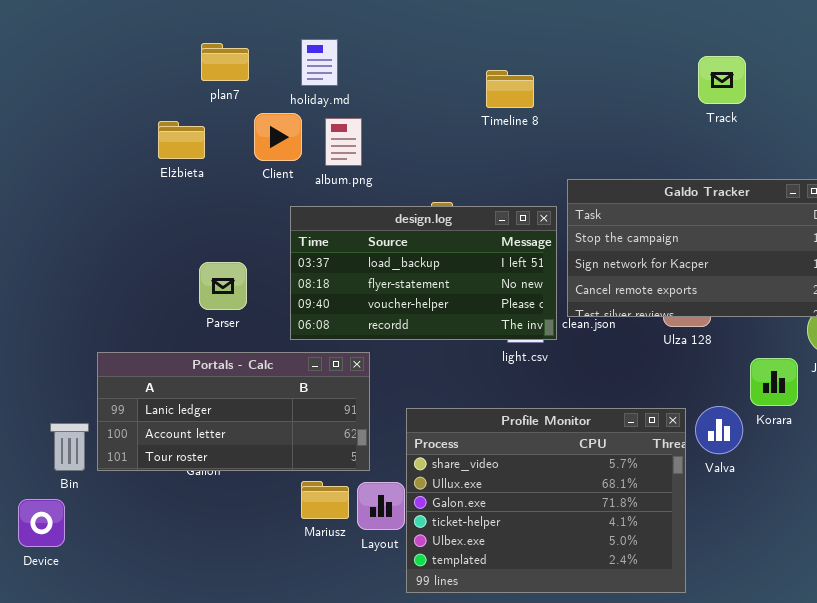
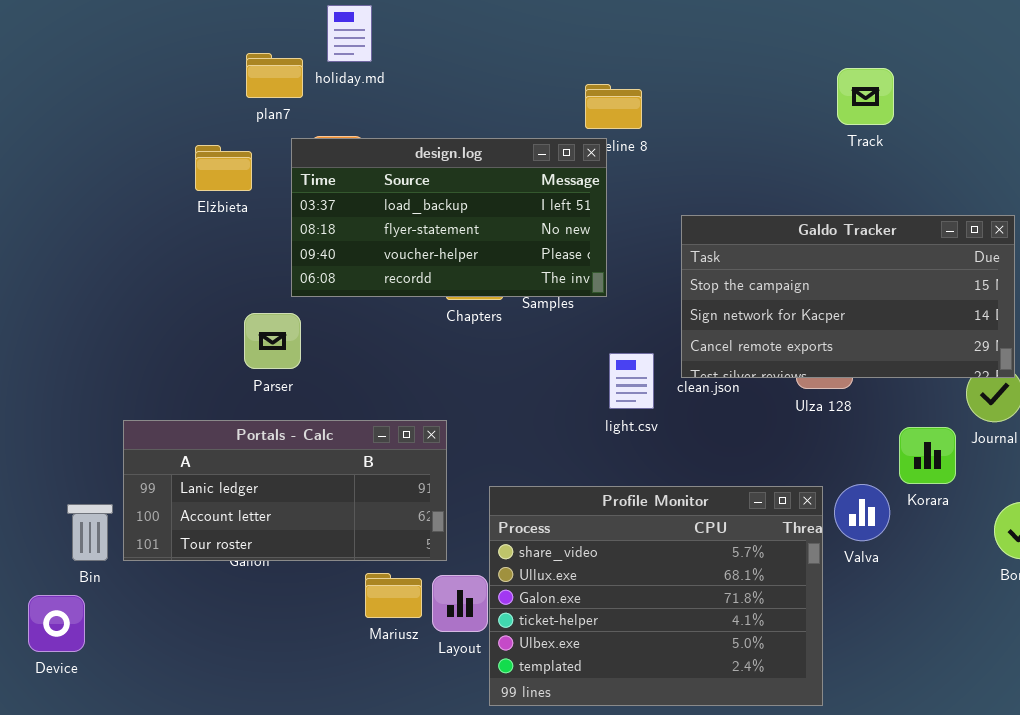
holiday.md: [301,39,338,86] -> [327,5,372,62], moved
design.log: [290,206,557,340] -> [291,138,607,297], moved

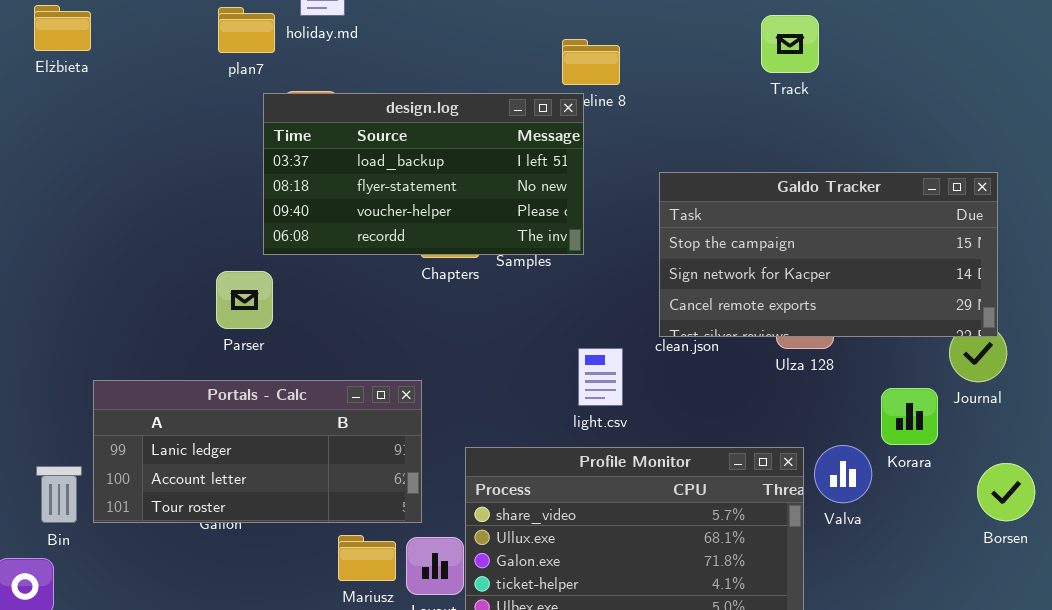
Track: [837,68,894,125] -> [761,15,819,73], moved
Elżbieta: [195,145,252,191] -> [34,5,91,51], moved
light.csv: [609,353,654,409] -> [578,348,623,406], moved

